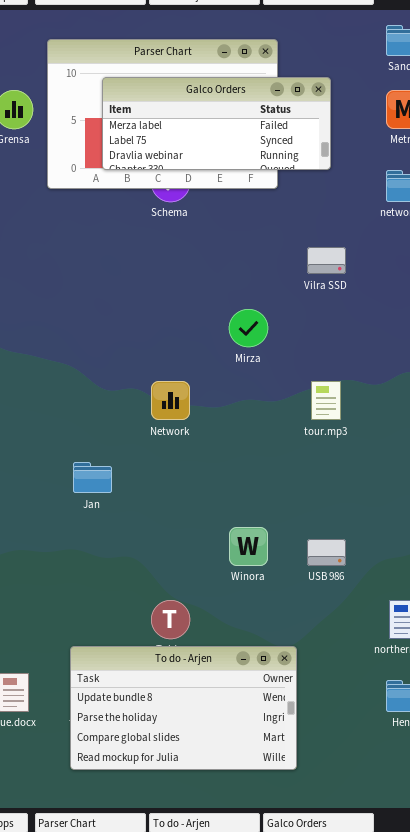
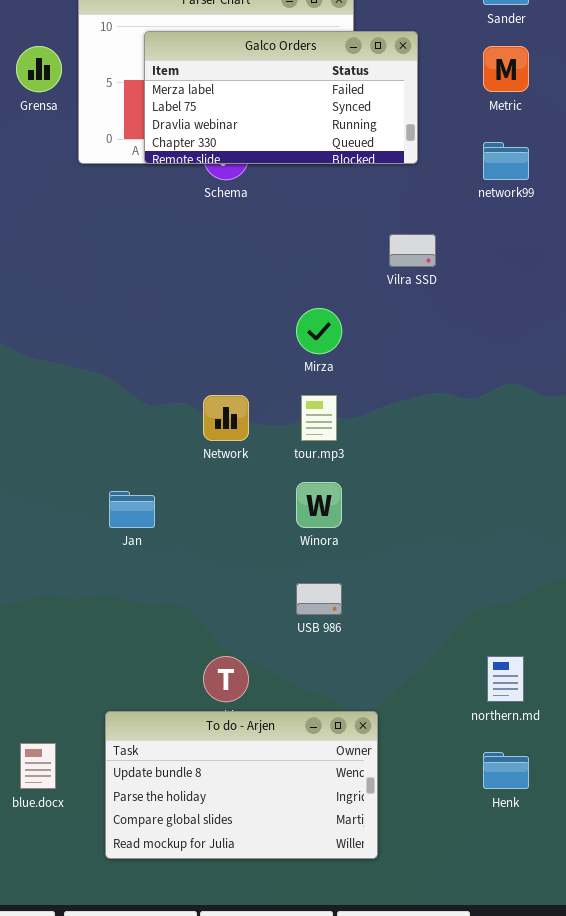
Galco Orders: [102,77,331,170] -> [144,31,418,164], resized
tour.mp3: [311,381,341,420] -> [301,395,337,441], moved
Winora: [229,527,268,566] -> [296,482,342,528], moved
USB 986: [307,539,346,566] -> [296,583,342,615], moved

